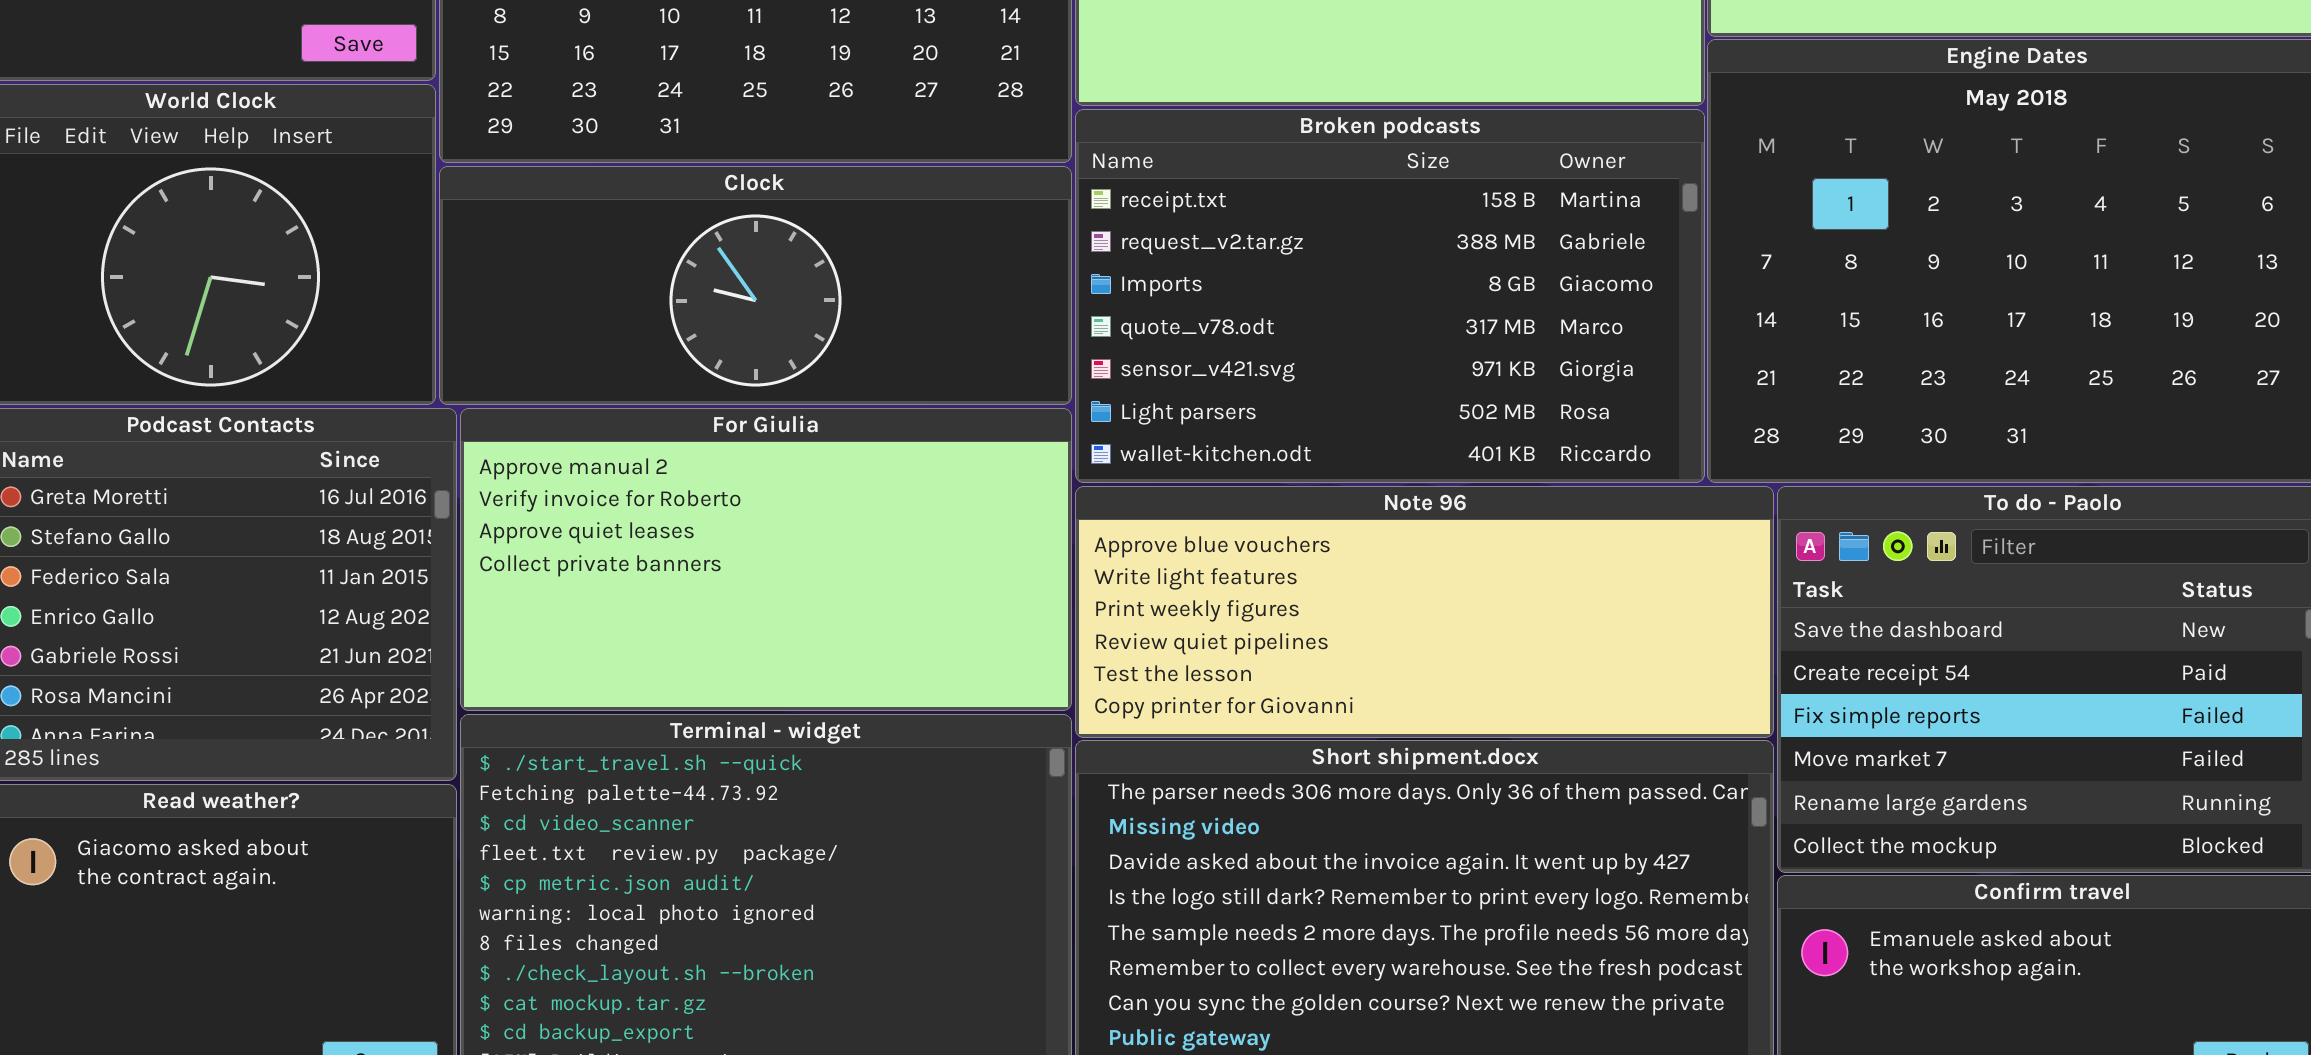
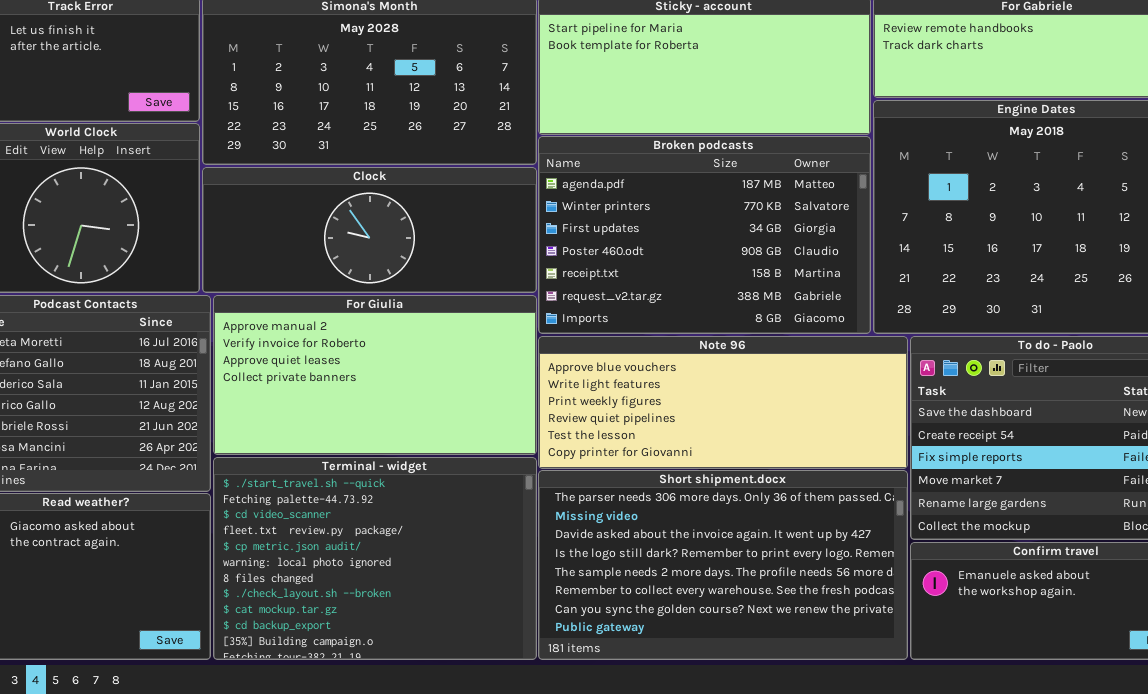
Broken podcasts: [1075,109,1705,483] -> [538,136,871,334], scrolled up 4 rows

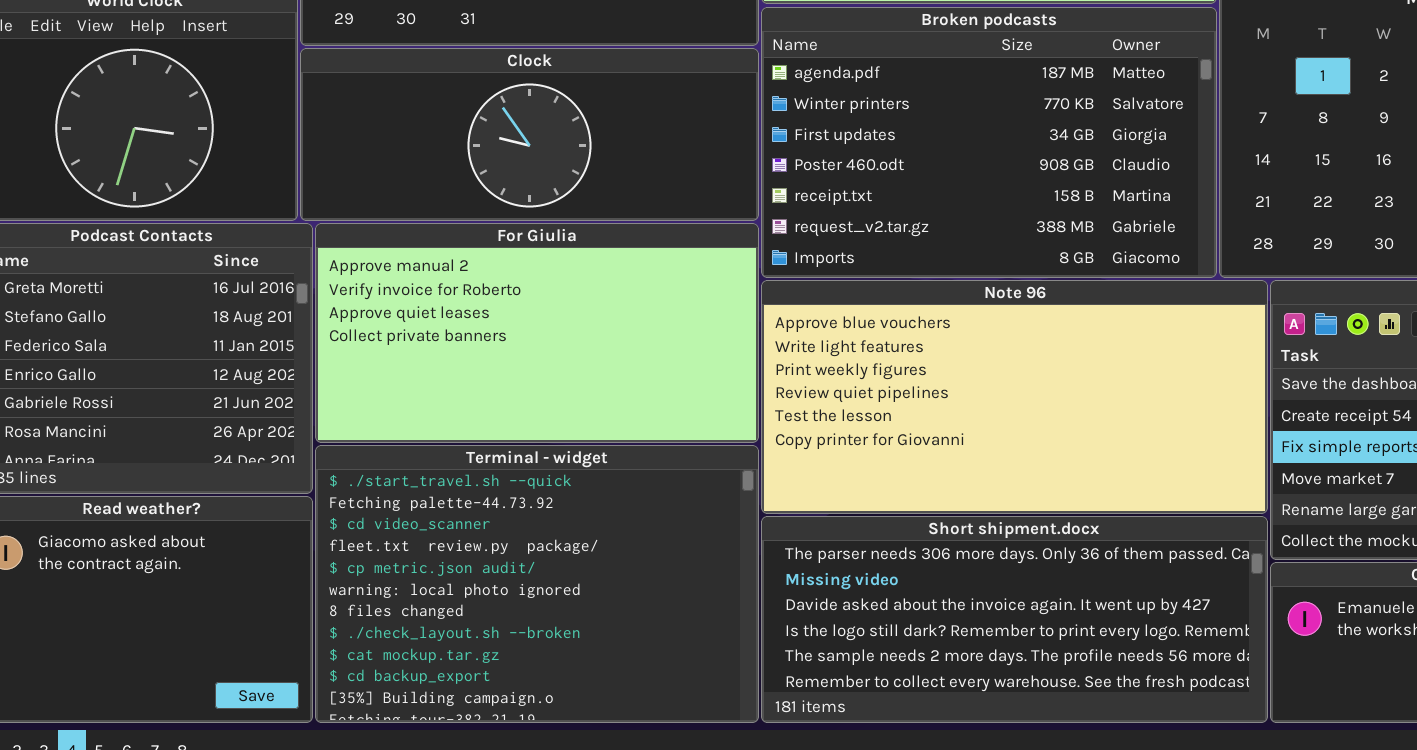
Note 96: [538,336,908,469] -> [761,280,1268,514], resized
Short shipment.docx: [538,470,908,660] -> [761,516,1268,723], resized

